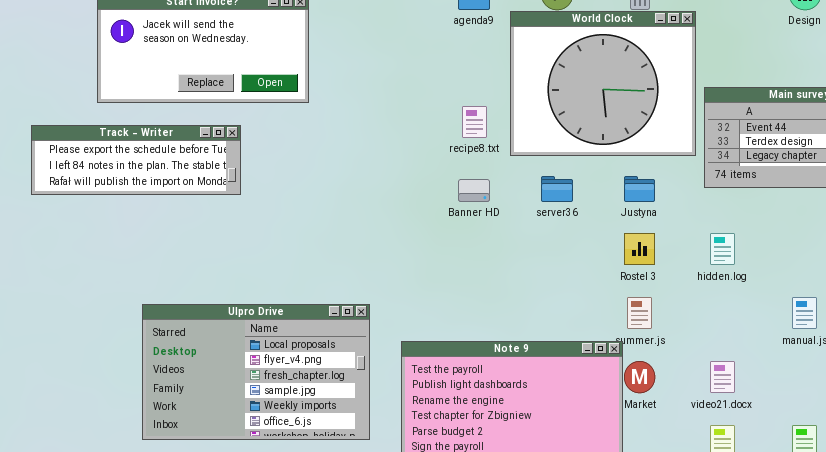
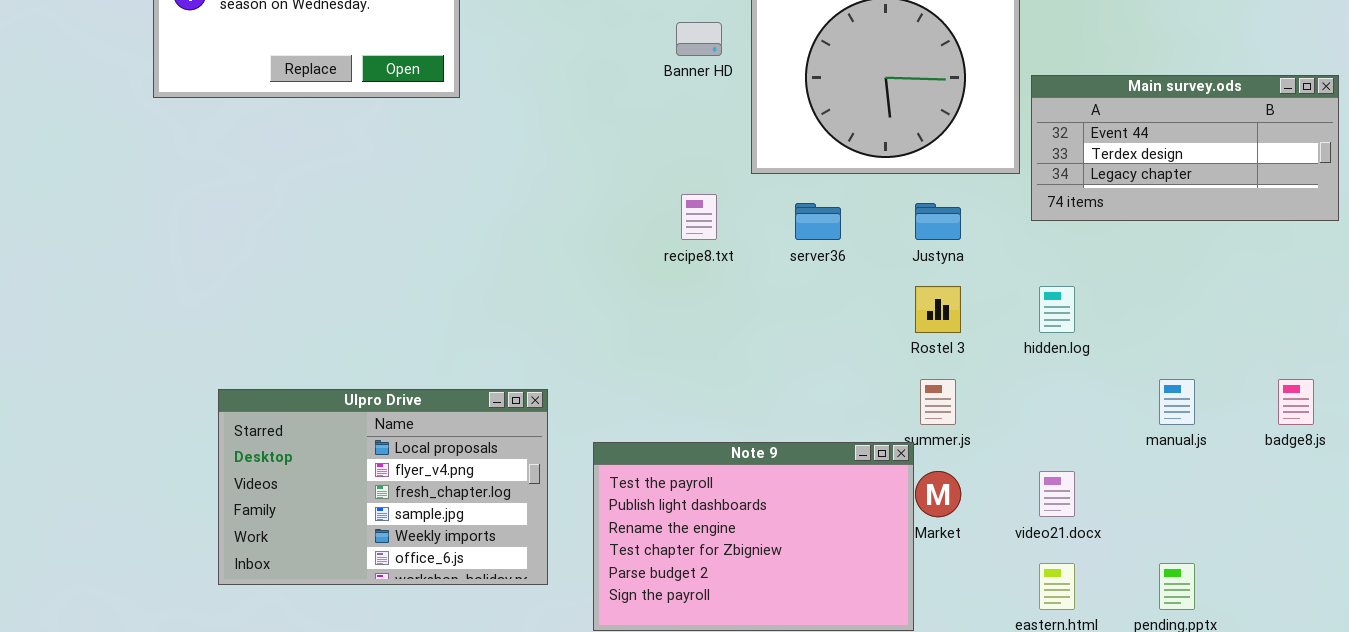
recipe8.txt: [462,106,487,138] -> [681,194,717,240], moved
Track - Writer: [31,125,241,195] -> none, closed
Banner HD: [458,179,490,202] -> [676,22,722,56], moved

